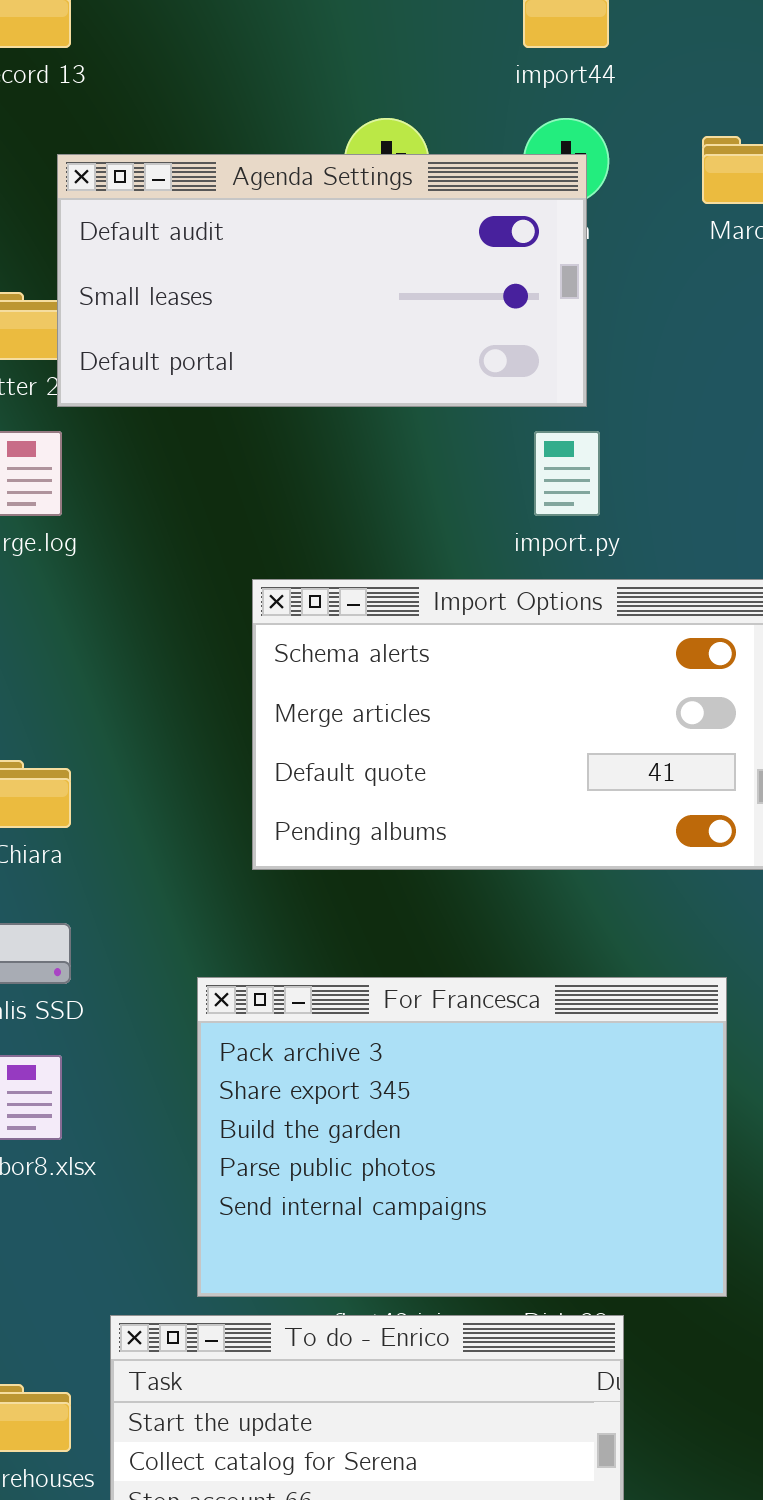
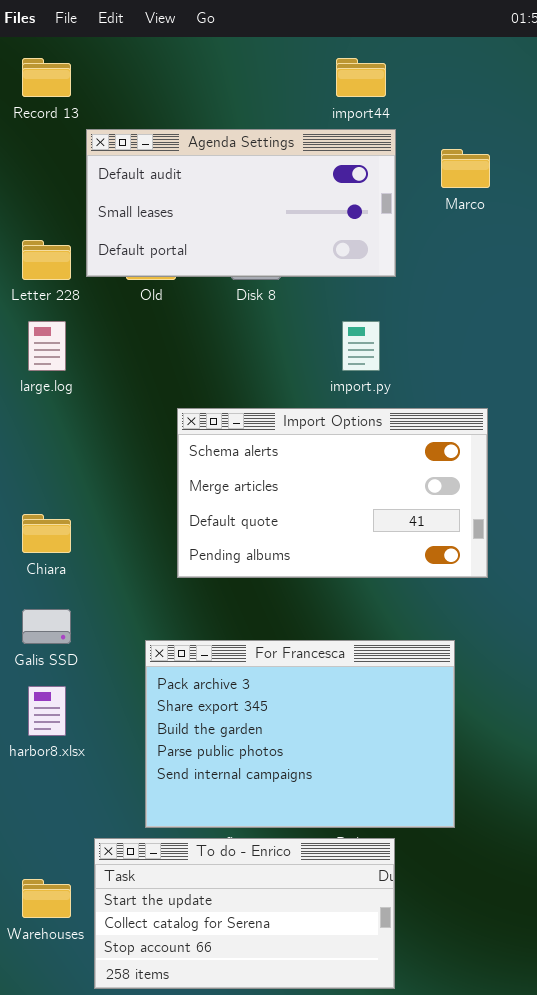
Agenda Settings: [57,154,587,407] -> [86,129,396,277], moved

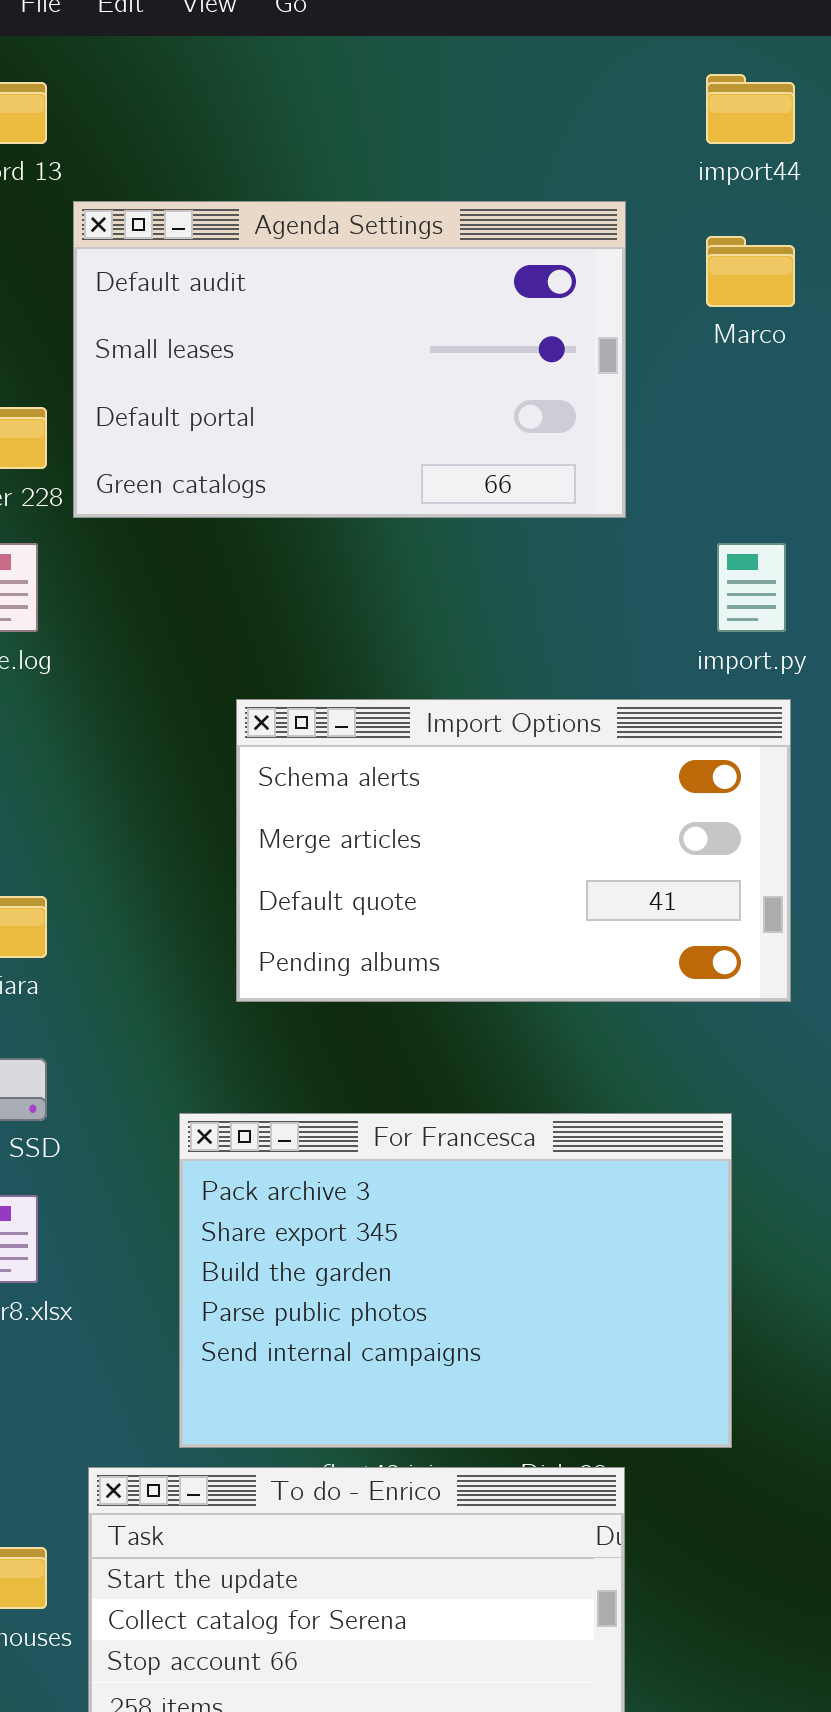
import44: [336,58,386,97] -> [706,74,795,144], moved
Agenda Settings: [86,129,396,277] -> [73,201,626,518], resized
import.py: [342,321,380,371] -> [717,543,786,632], moved

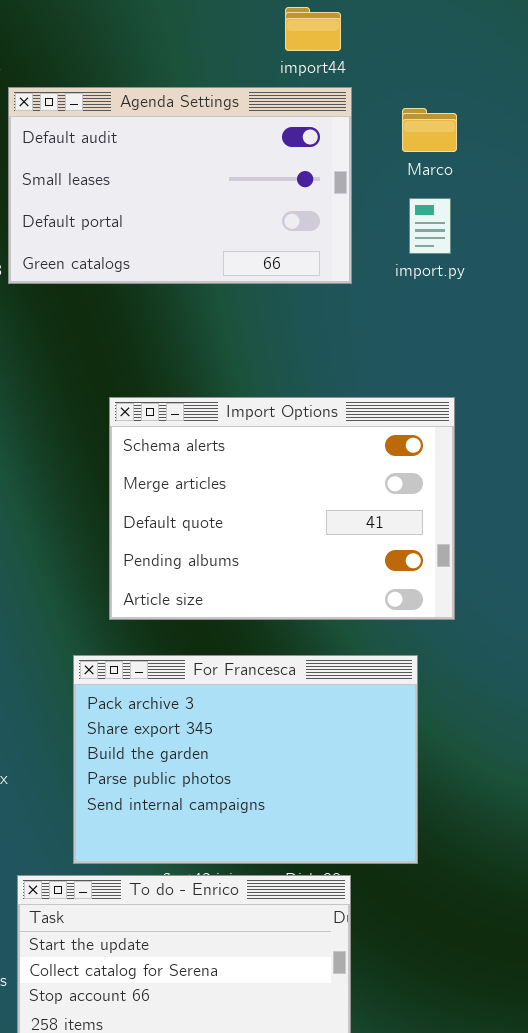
import44: [706,74,795,144] -> [285,7,341,51], moved
import.py: [717,543,786,632] -> [409,198,451,254], moved
Import Options: [236,699,791,1002] -> [109,397,455,620], resized

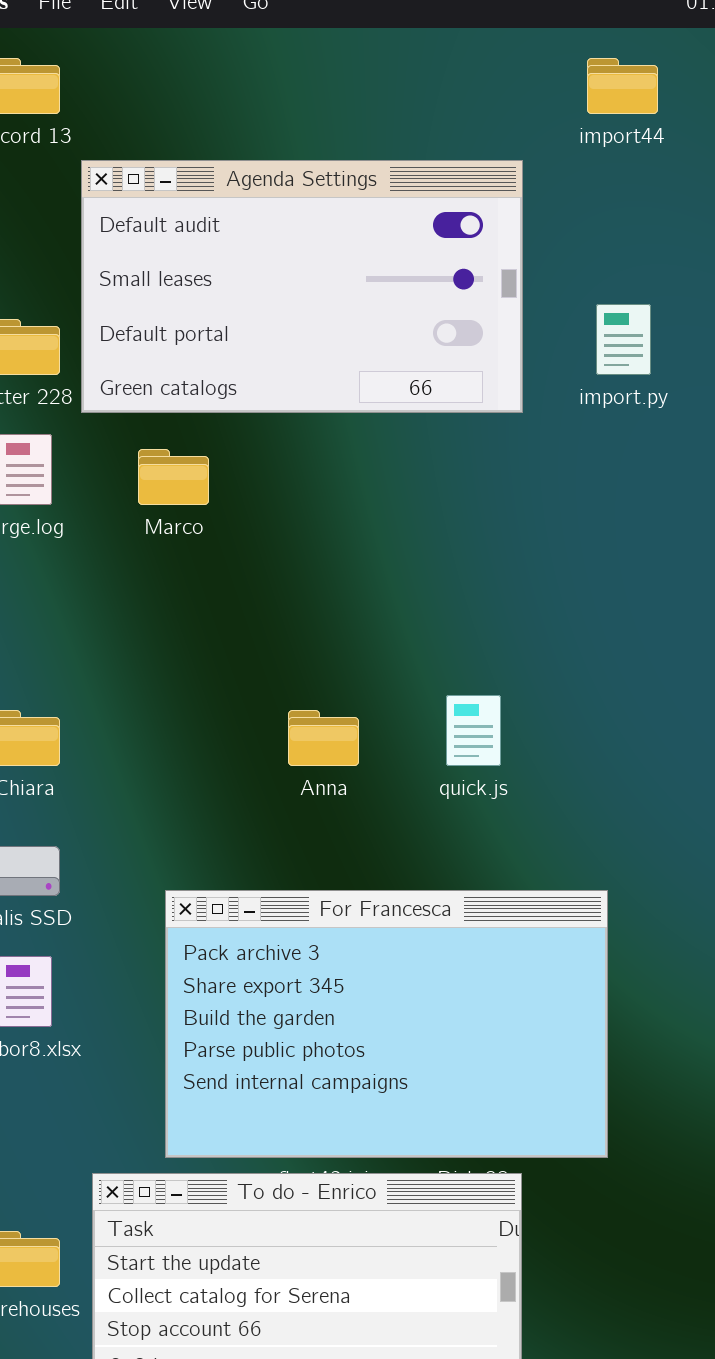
import44: [285,7,341,51] -> [587,58,658,114], moved
Marco: [402,108,457,152] -> [138,449,209,505], moved
Import Options: [109,397,455,620] -> none, closed

